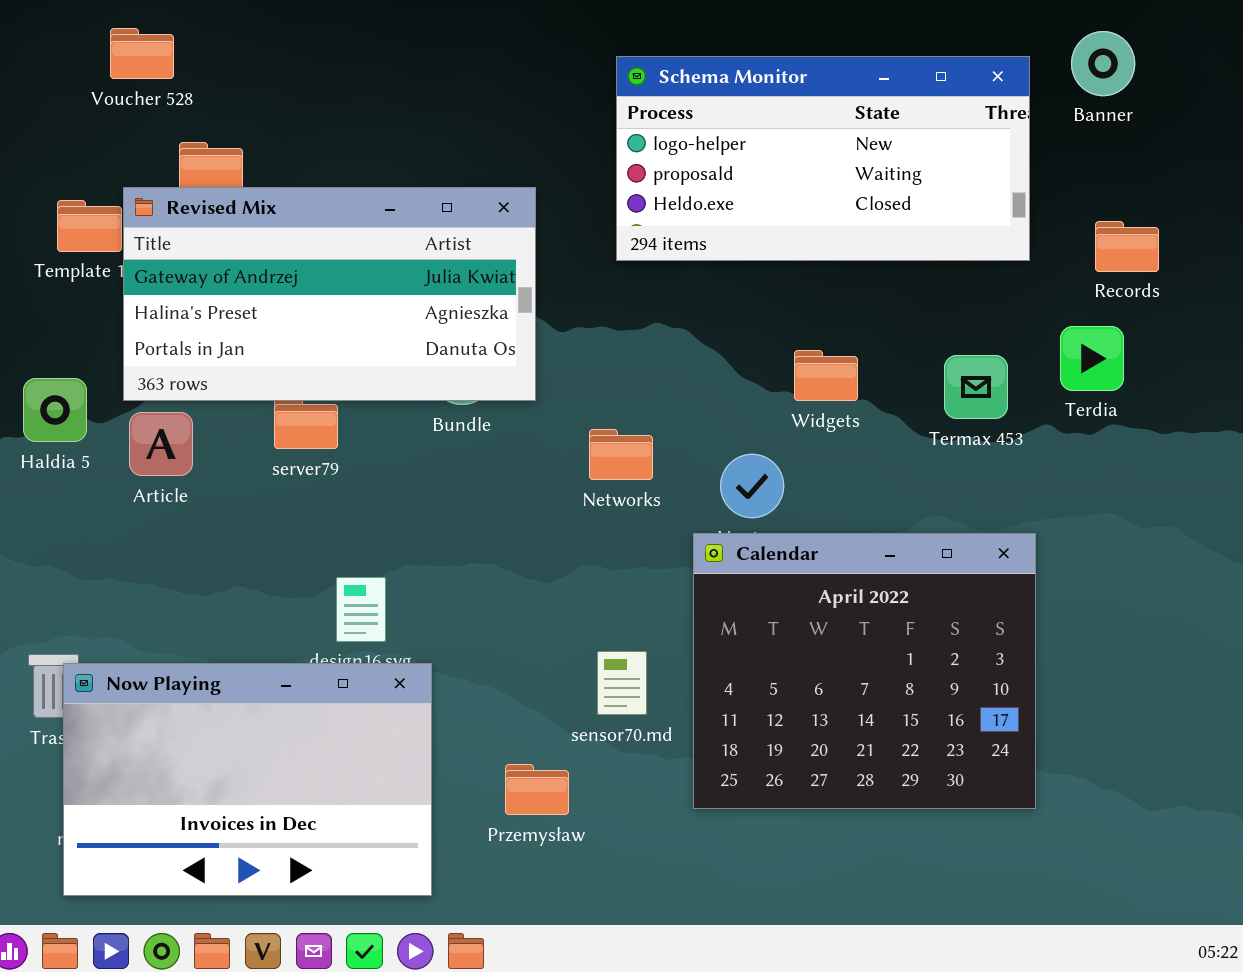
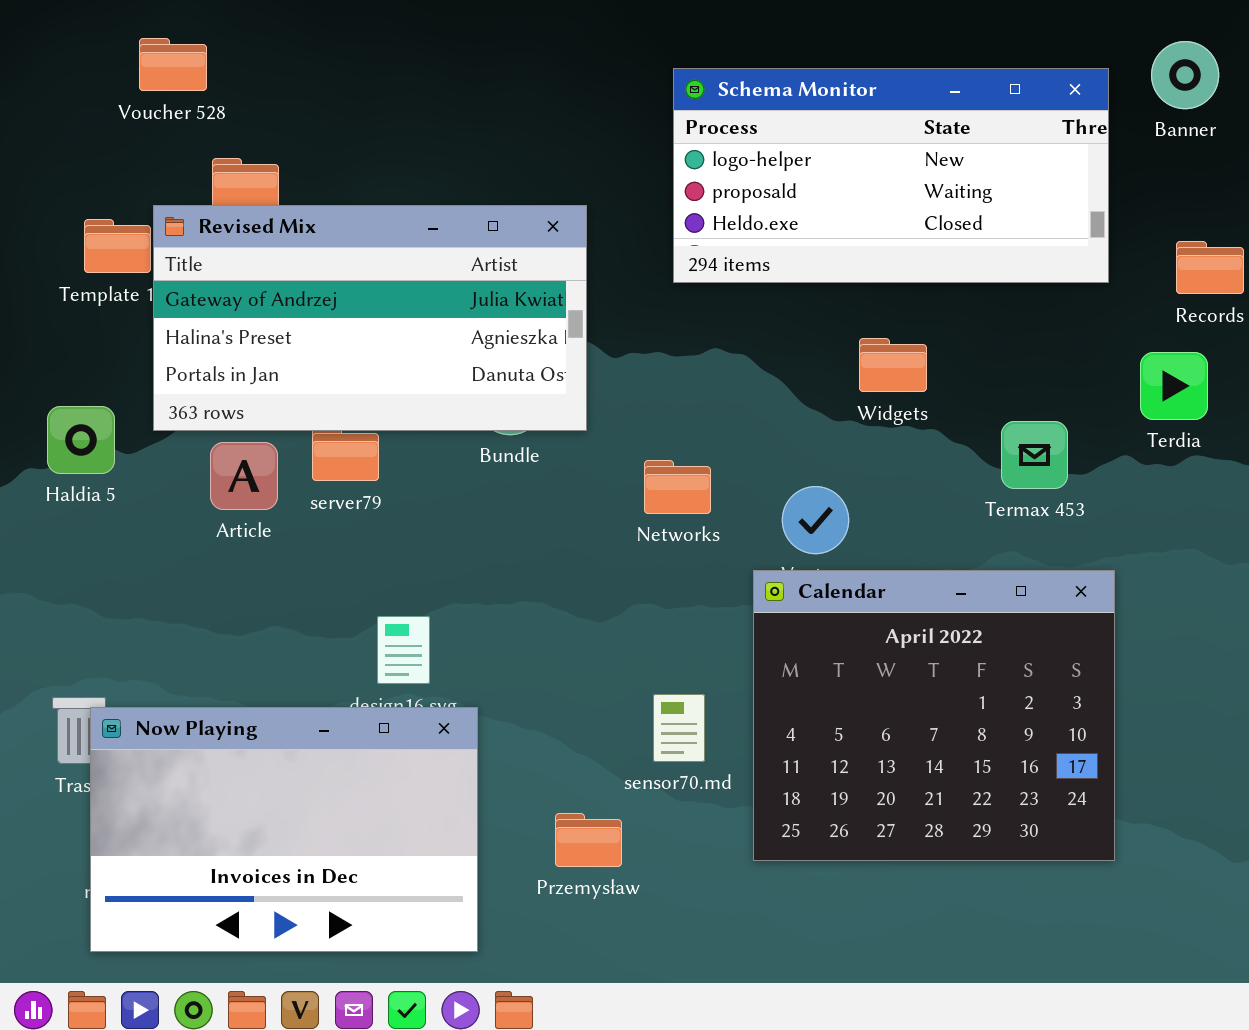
Widgets: [794,350,858,401] -> [859,338,927,392], moved
Termax 453: [944,355,1008,419] -> [1001,421,1068,489], moved
Article: [129,412,193,476] -> [210,442,278,510], moved

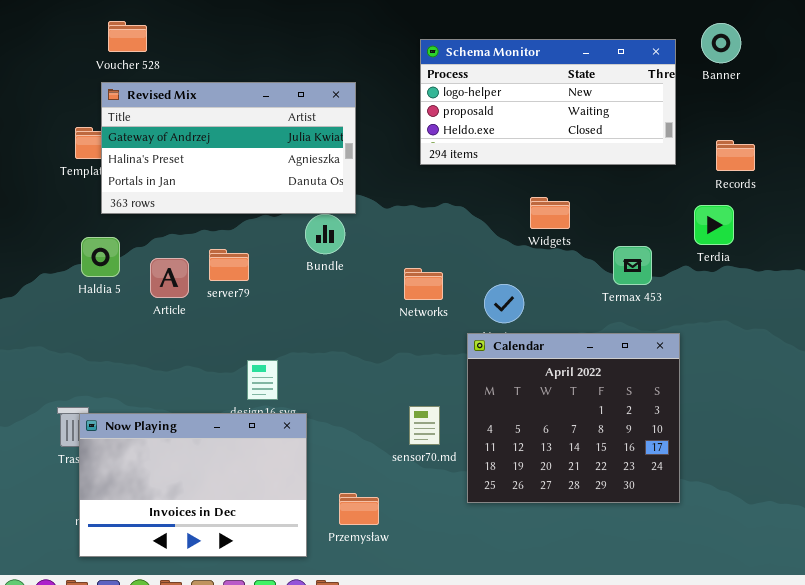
Revised Mix: [153,205,587,431] -> [101,82,356,214], moved
Haldia 5: [47,406,115,474] -> [81,237,120,277], moved
Przemysław: [555,813,622,867] -> [339,493,379,525], moved

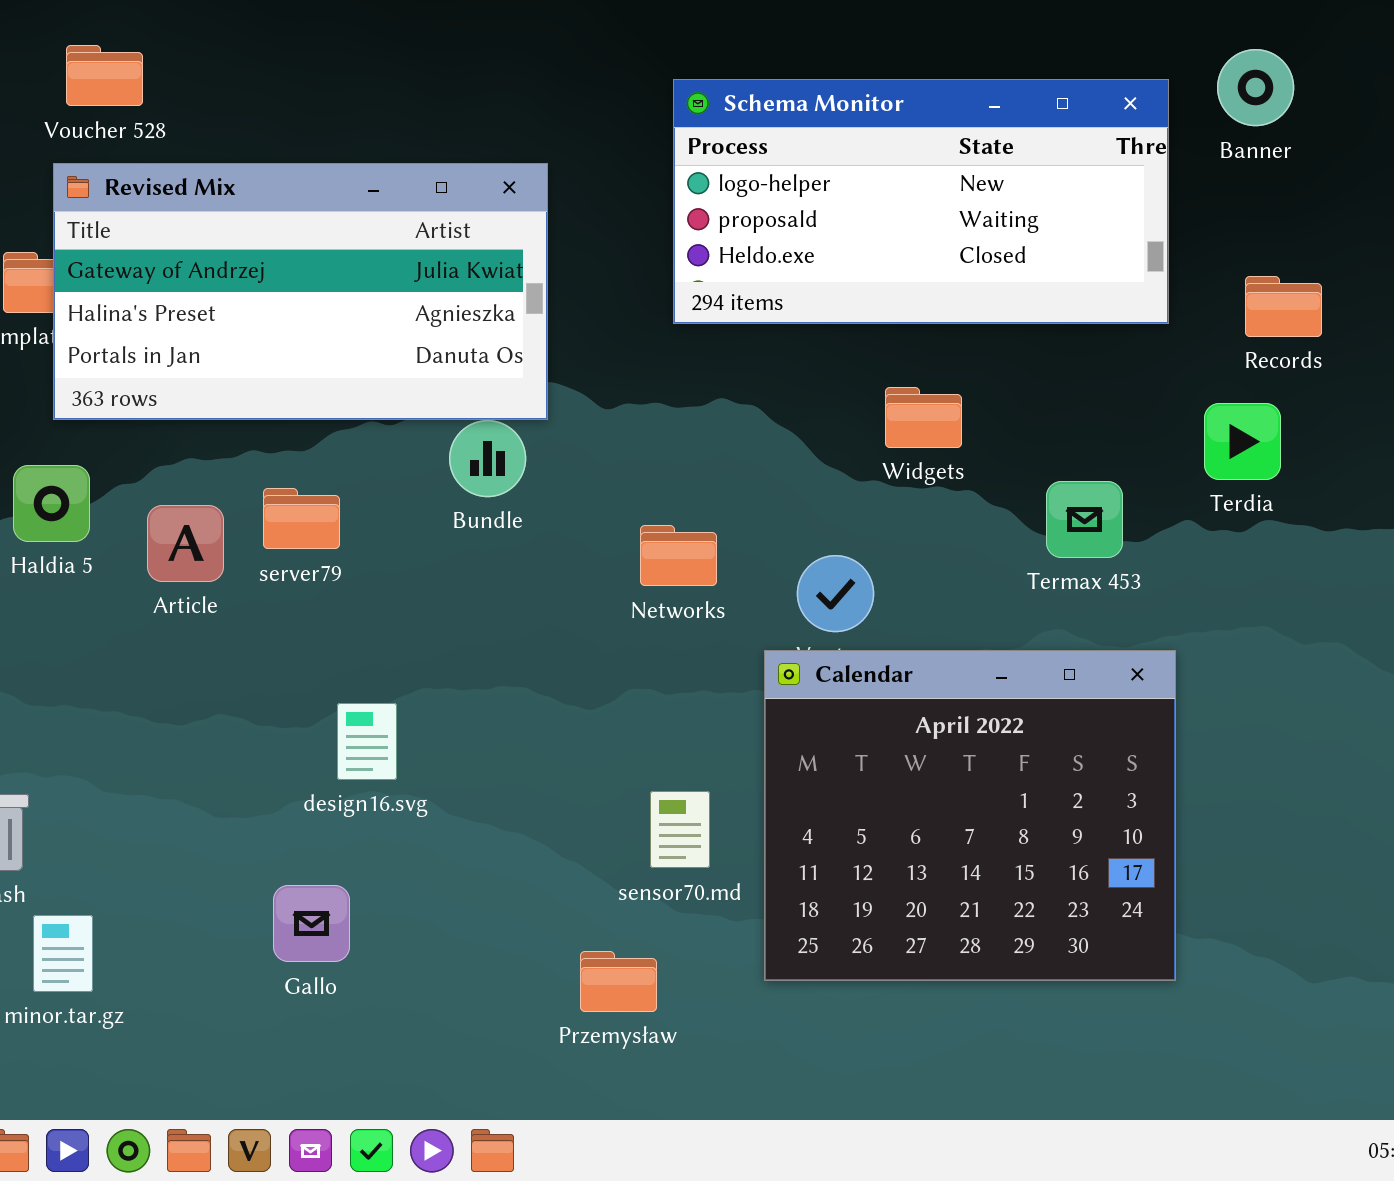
Now Playing: [79,413,307,557] -> none, closed
Przemysław: [339,493,379,525] -> [580,951,657,1012], moved

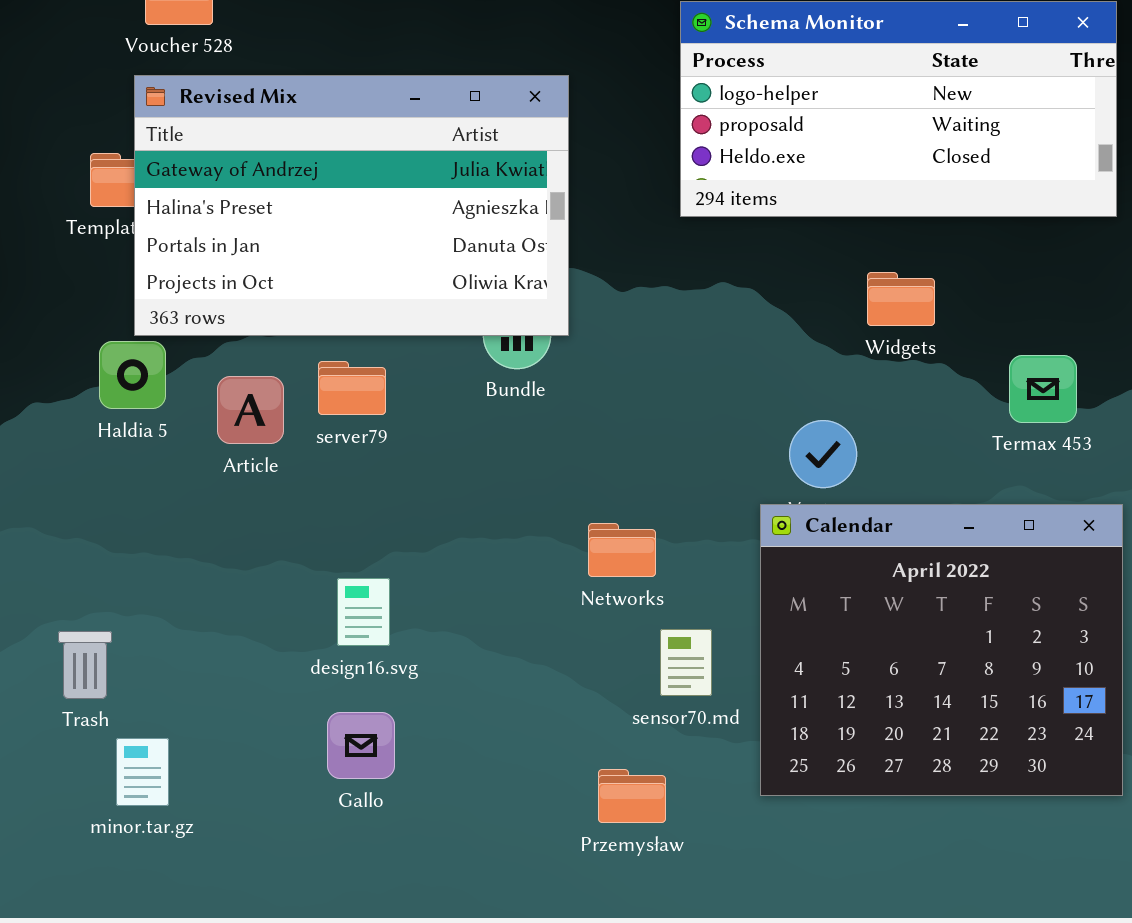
Revised Mix: [53,163,548,420] -> [134,75,569,336], resized
Networks: [640,525,717,586] -> [588,523,656,577], moved
design16.svg: [337,703,397,780] -> [337,578,390,646], moved

